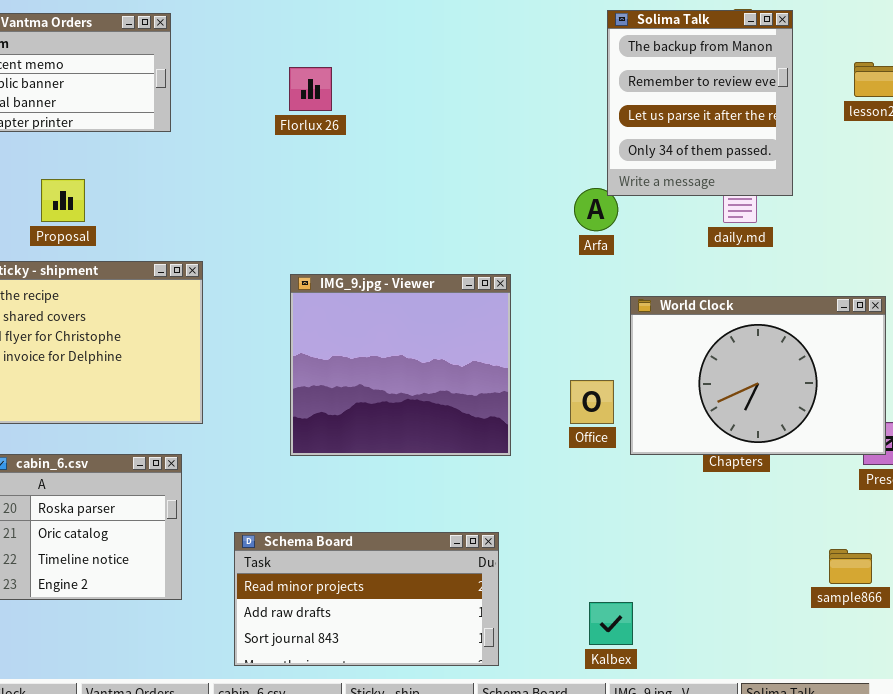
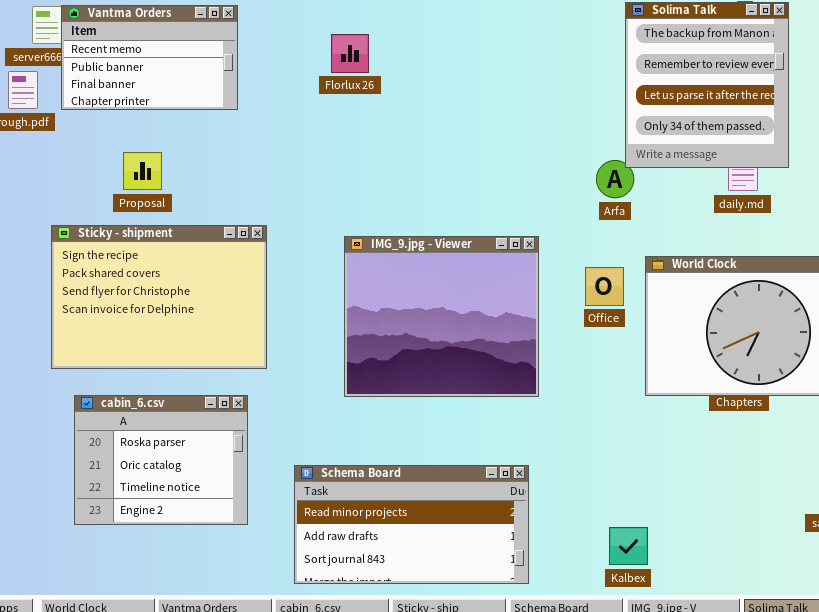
Florlux 26: [289,67,332,111] -> [331,34,369,73], moved
Office: [570,380,614,424] -> [585,267,624,306], moved

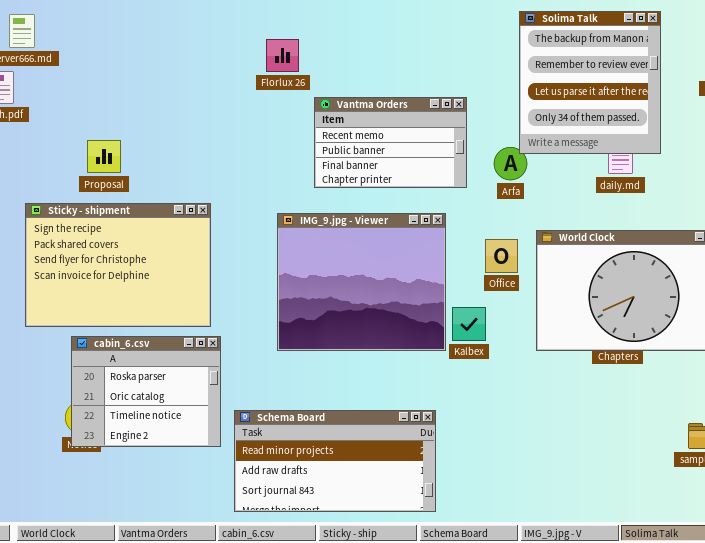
Vantma Orders: [61,5,238,110] -> [314,97,467,188], moved
cabin_6.csv: [74,395,248,525] -> [71,336,221,447], moved
Kalbex: [609,527,648,565] -> [452,307,486,341], moved

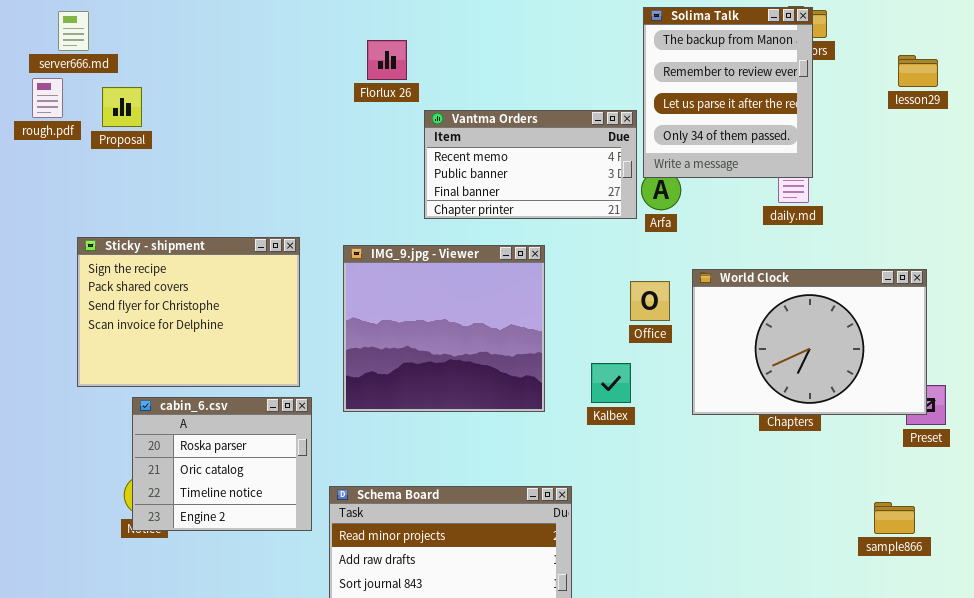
Solima Talk: [519,11,661,154] -> [643,7,813,178], moved
Vantma Orders: [314,97,467,188] -> [424,110,637,219], resized
Proposal: [87,140,121,173] -> [102,87,142,127], moved
IMG_9.jpg - Viewer: [277,213,446,351] -> [343,245,545,412], moved

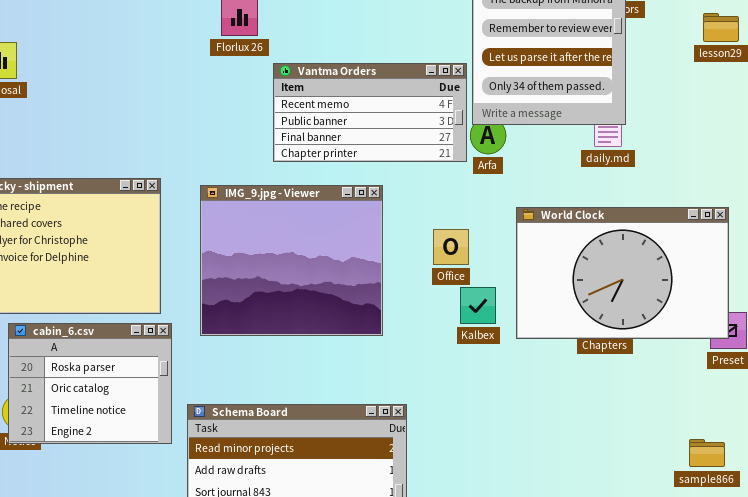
Office: [630,281,670,321] -> [433,229,469,265], moved
Kalbex: [591,363,631,403] -> [460,287,496,324], moved
sample866: [874,502,915,534] -> [689,439,725,467], moved

